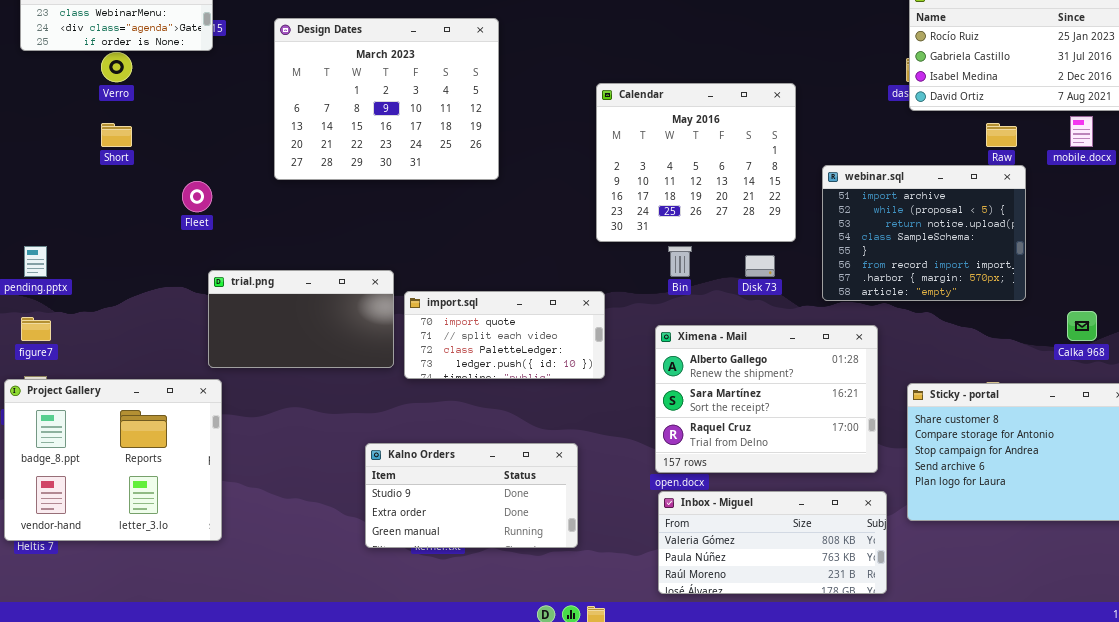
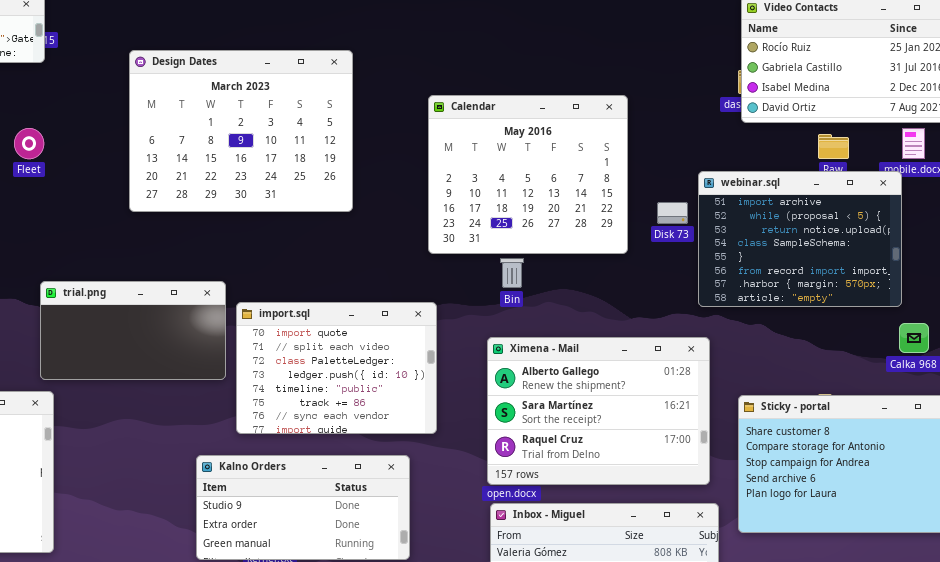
Design Dates: [274,18,499,180] -> [129,50,353,212], moved
webinar.sql: [822,165,1026,301] -> [698,171,902,307], moved
Fleet: [182,181,212,212] -> [14,128,44,159], moved
Disk 73: [745,255,775,277] -> [657,202,688,224], moved
import.sql: [404,291,605,379] -> [236,302,437,434], resized

